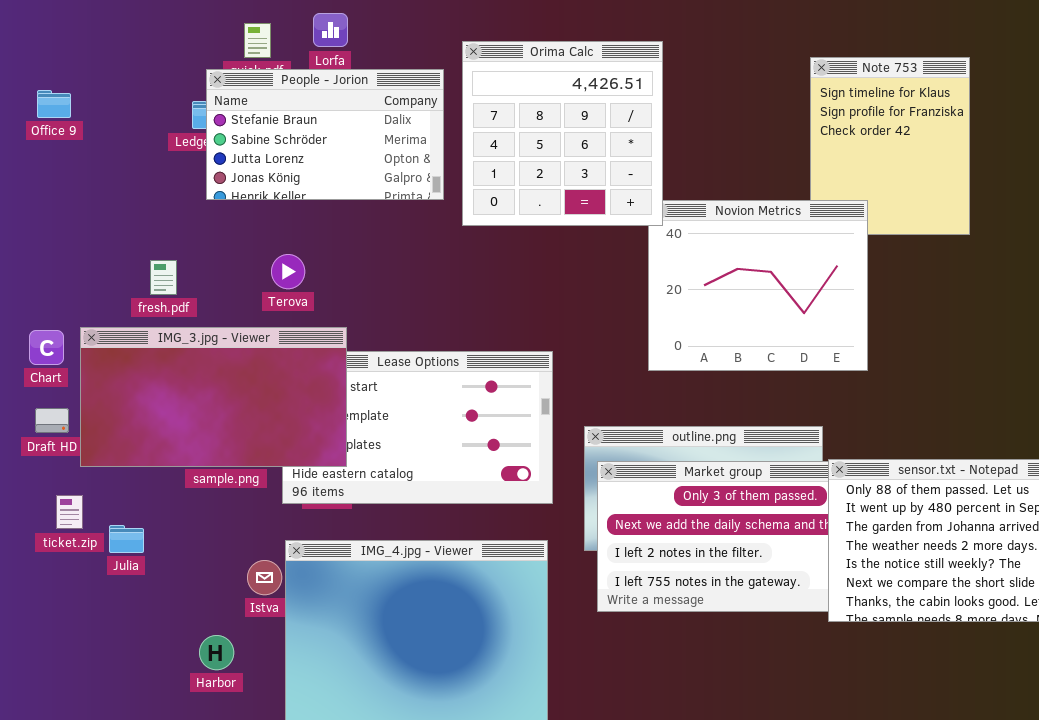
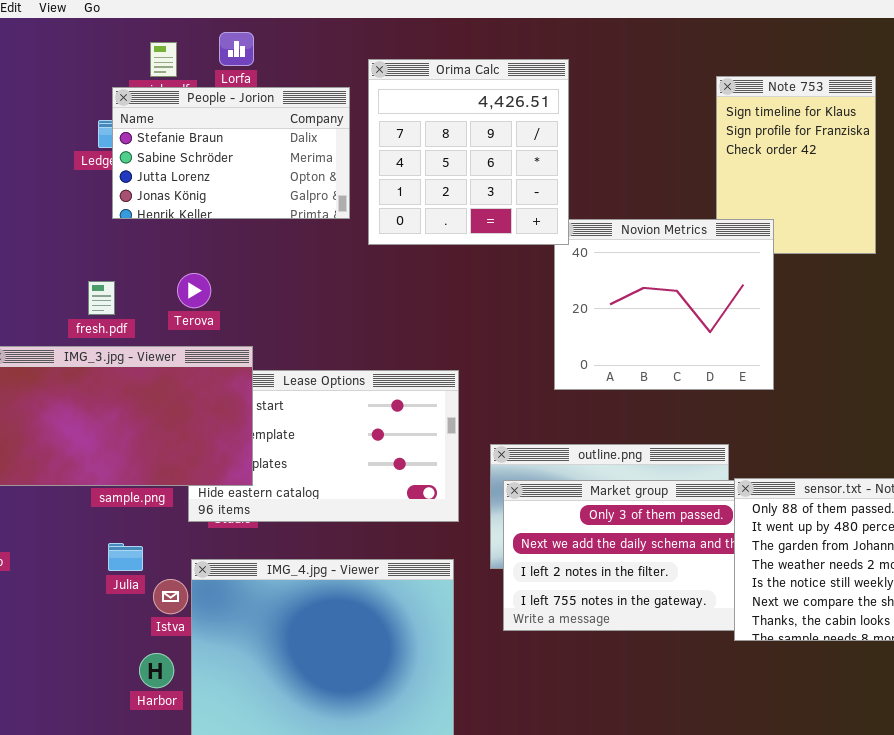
fresh.pdf: [150,260,177,295] -> [88,281,115,315], moved
Julia: [109,525,144,553] -> [108,543,143,571], moved
Harbor: [199,635,234,670] -> [139,653,174,688], moved

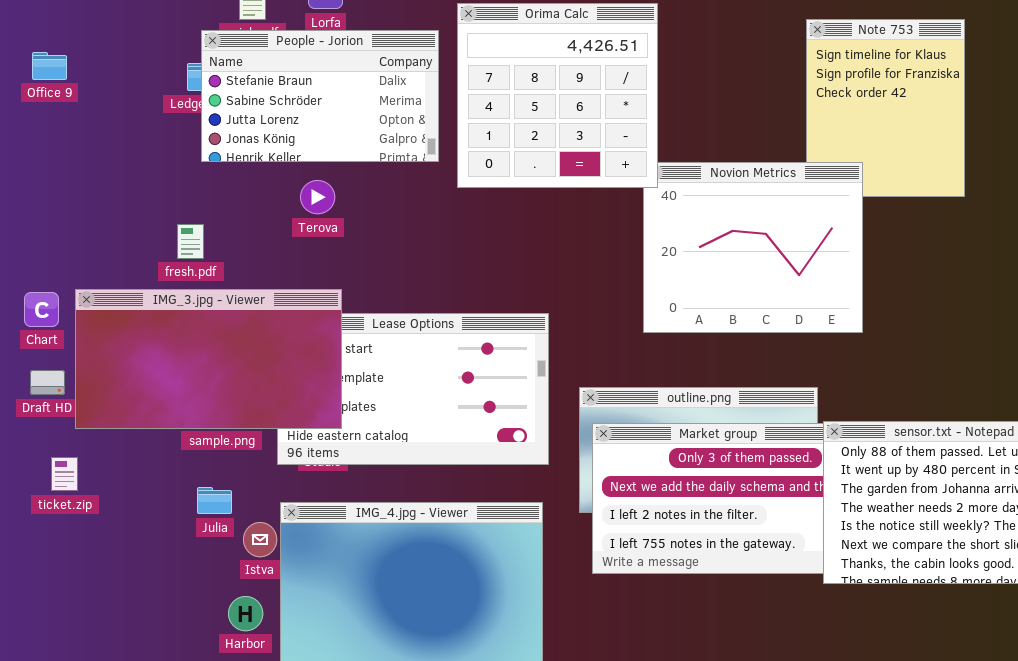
Terova: [177,273,211,308] -> [300,180,335,214], moved

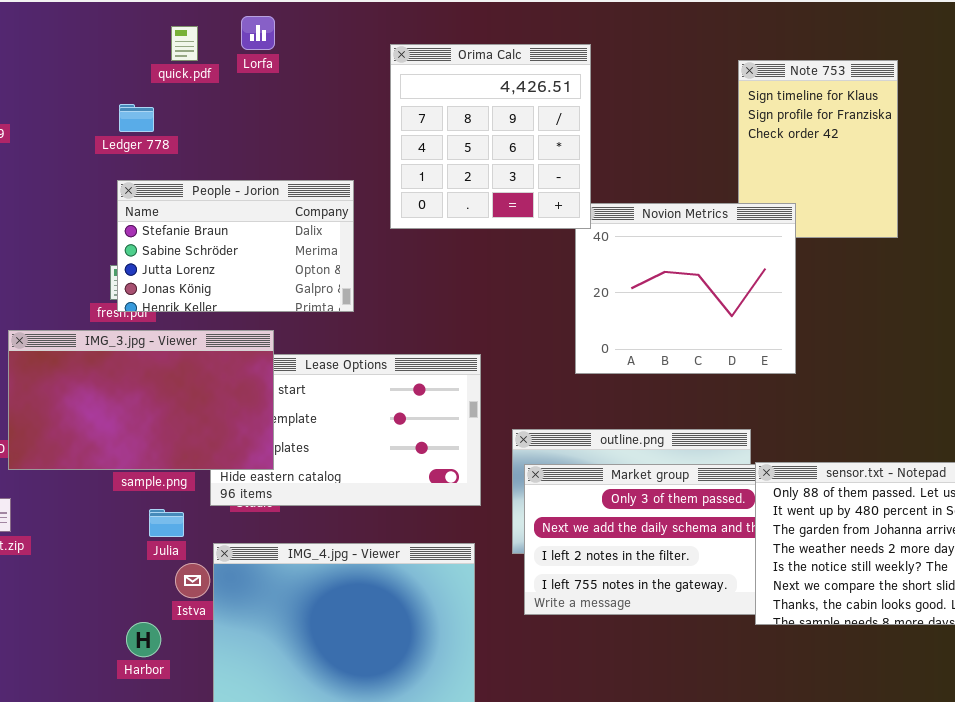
People - Jorion: [201,30,439,162] -> [117,180,354,312], moved
Julia: [197,487,232,514] -> [149,509,184,537], moved
Harbor: [228,596,263,631] -> [126,622,161,657], moved

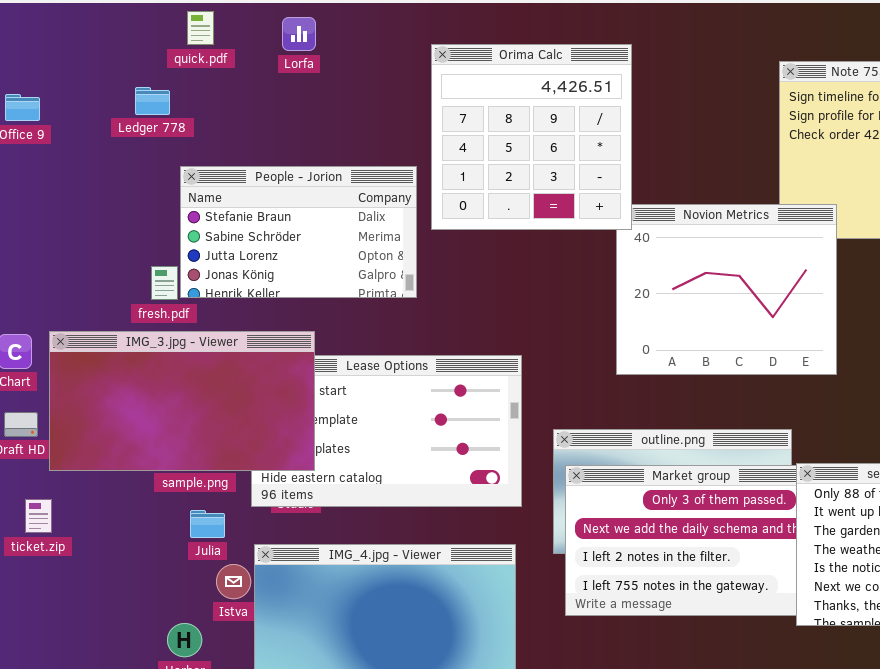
quick.pdf: [171,26,198,61] -> [187,11,214,45], moved
Ledger 778: [119,104,154,132] -> [135,87,170,115], moved
People - Jorion: [117,180,354,312] -> [180,166,417,298], moved

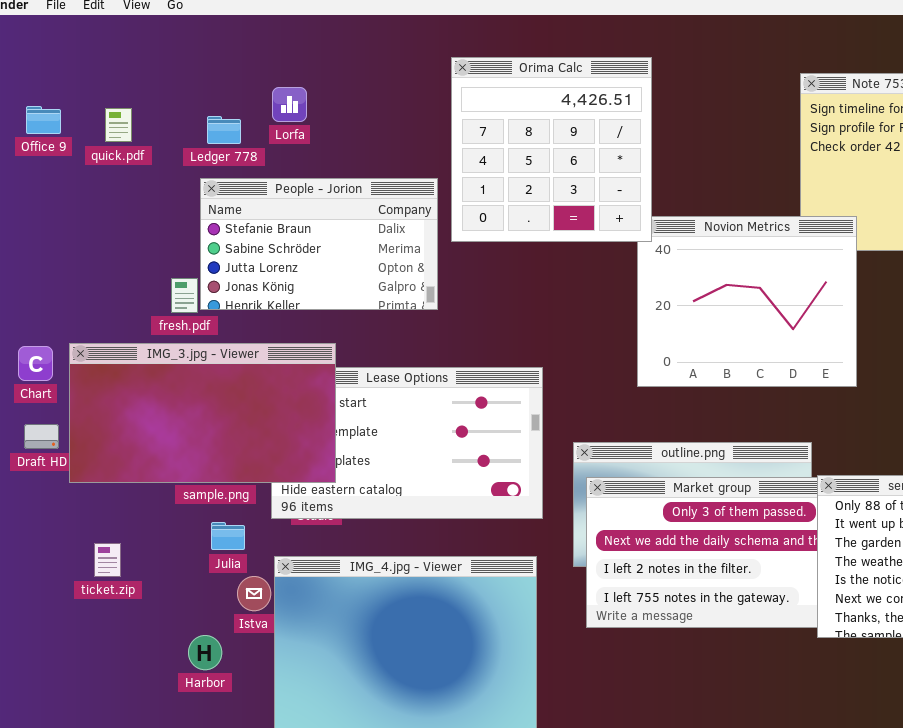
quick.pdf: [187,11,214,45] -> [105,108,132,142], moved
Lorfa: [282,17,316,51] -> [272,87,307,122], moved
Ledger 778: [135,87,170,115] -> [207,116,241,144], moved
ticket.zip: [25,499,52,533] -> [94,543,121,577], moved

